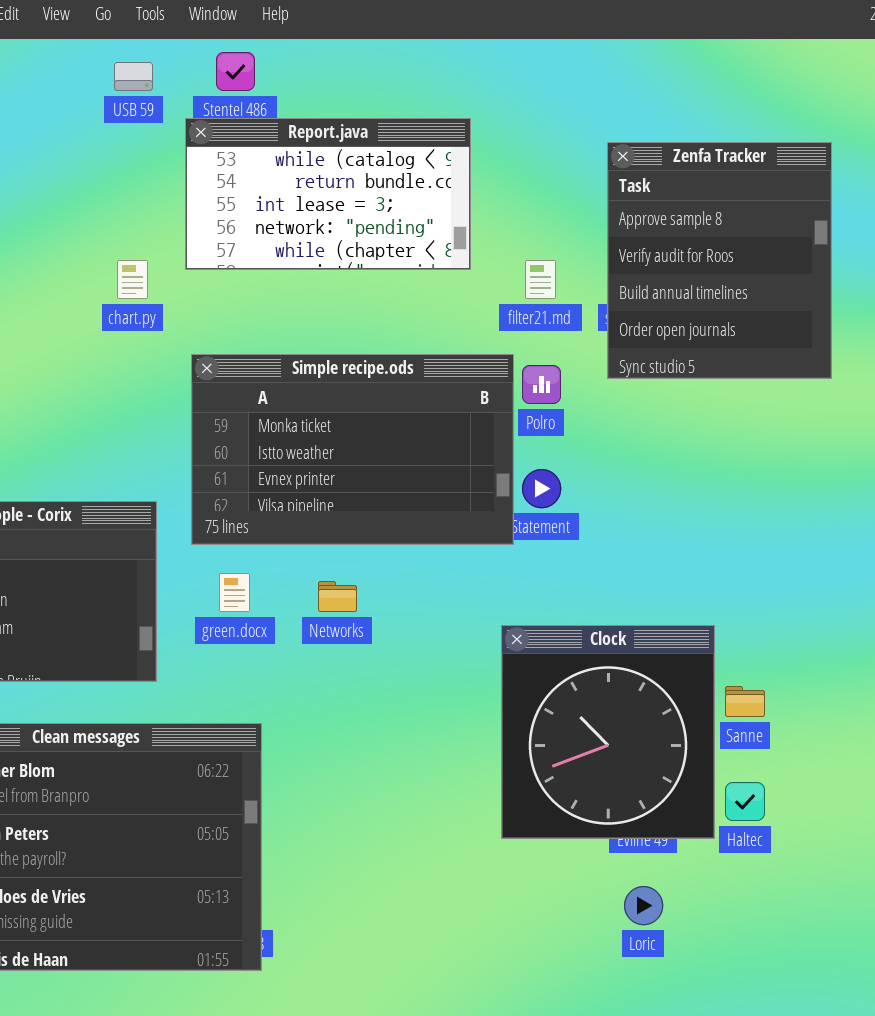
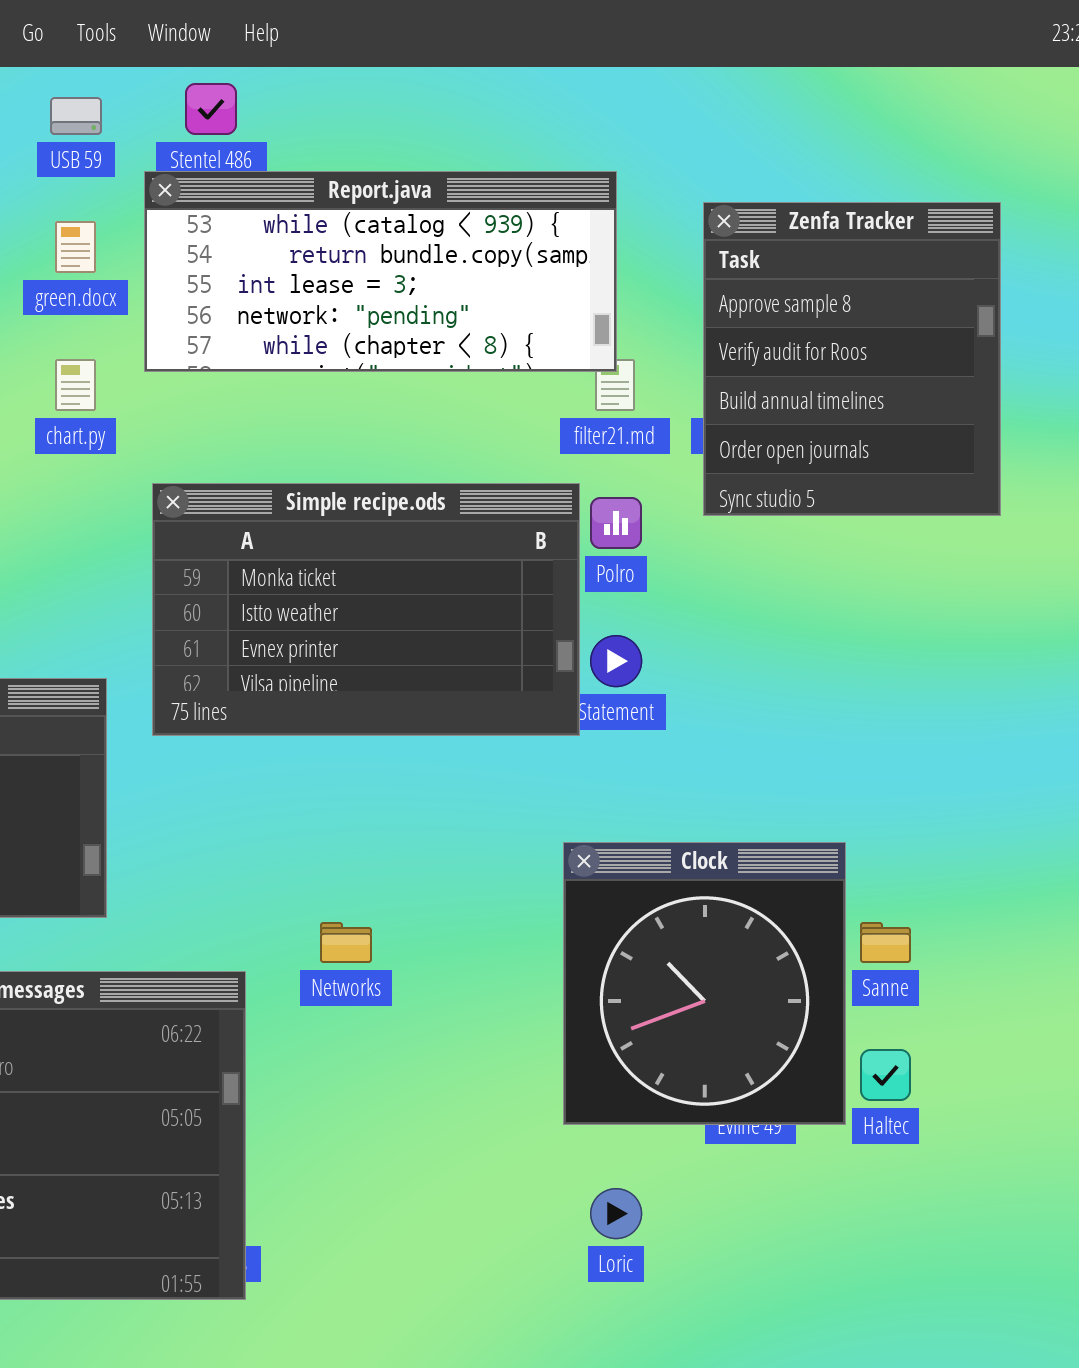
Report.java: [185,118,471,270] -> [144,171,617,372], resized
green.docx: [219,573,250,612] -> [55,221,96,273], moved
Networks: [318,581,357,612] -> [320,922,372,963], moved
Loric: [624,886,663,925] -> [590,1188,642,1239], moved

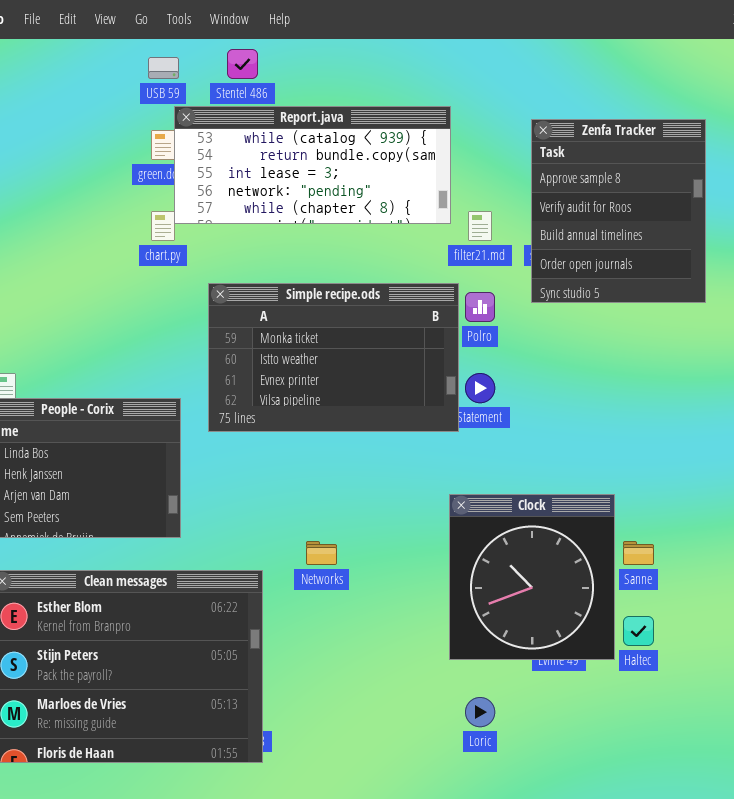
Report.java: [144,171,617,372] -> [174,106,451,224], moved

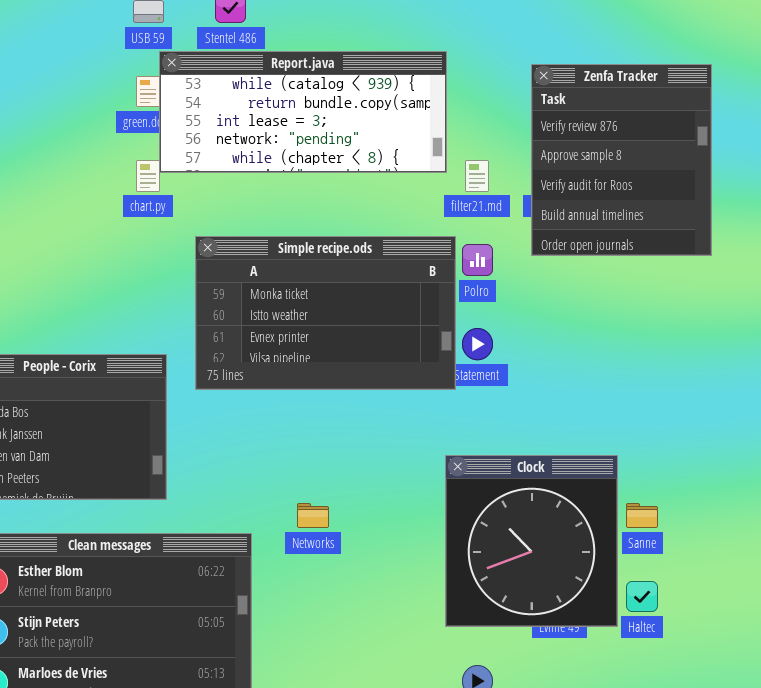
Zenfa Tracker: [531,119,706,303] -> [531,64,712,256], scrolled up 1 row

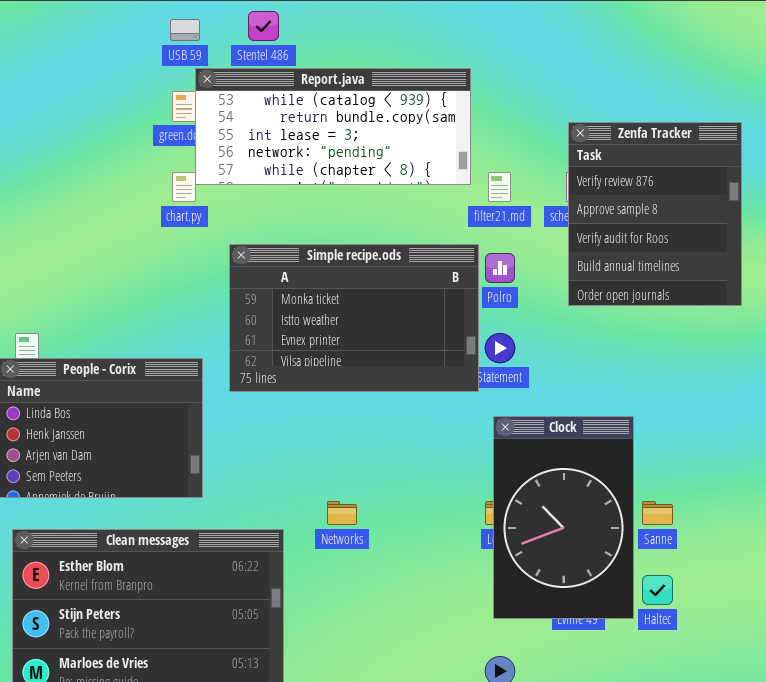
Zenfa Tracker: [531,64,712,256] -> [568,122,742,306], moved
Clock: [445,455,618,627] -> [493,416,634,619], resized

